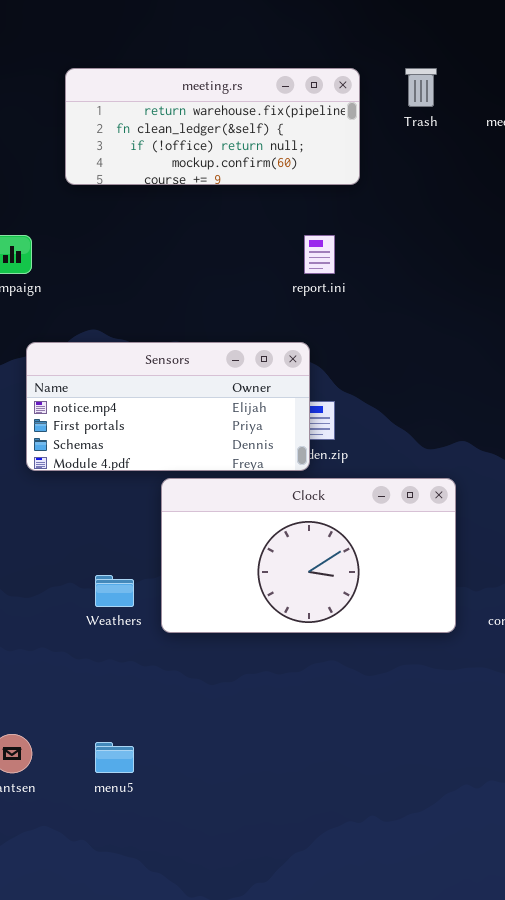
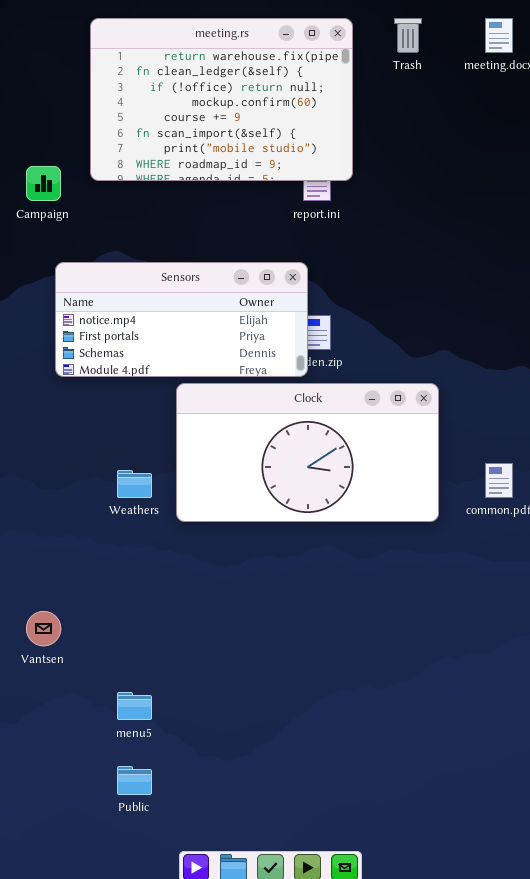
meeting.rs: [65,68,360,185] -> [90,18,353,181], resized
menu5: [95,742,134,773] -> [117,692,152,720], moved

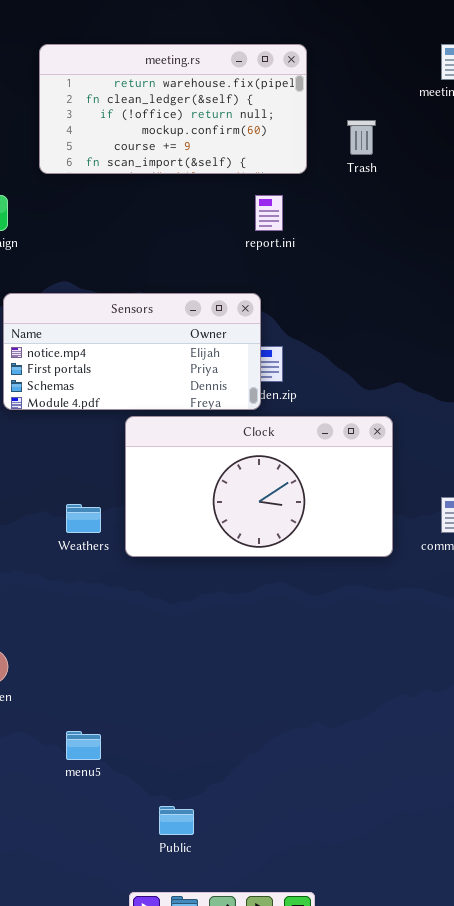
meeting.rs: [90,18,353,181] -> [39,44,307,174], resized
Trash: [394,18,422,53] -> [347,120,376,155], moved
Public: [117,766,152,795] -> [159,806,194,835], moved

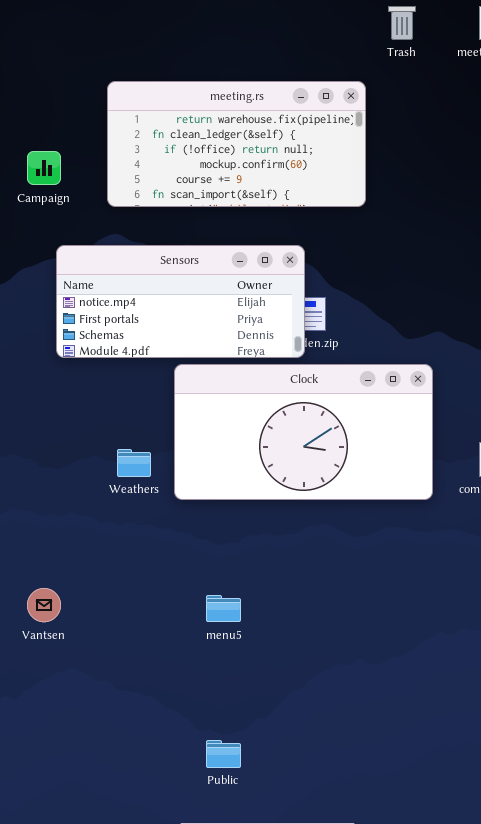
meeting.rs: [39,44,307,174] -> [107,81,366,207], moved
Trash: [347,120,376,155] -> [388,6,416,40], moved
menu5: [66,731,101,760] -> [206,595,241,622], moved

